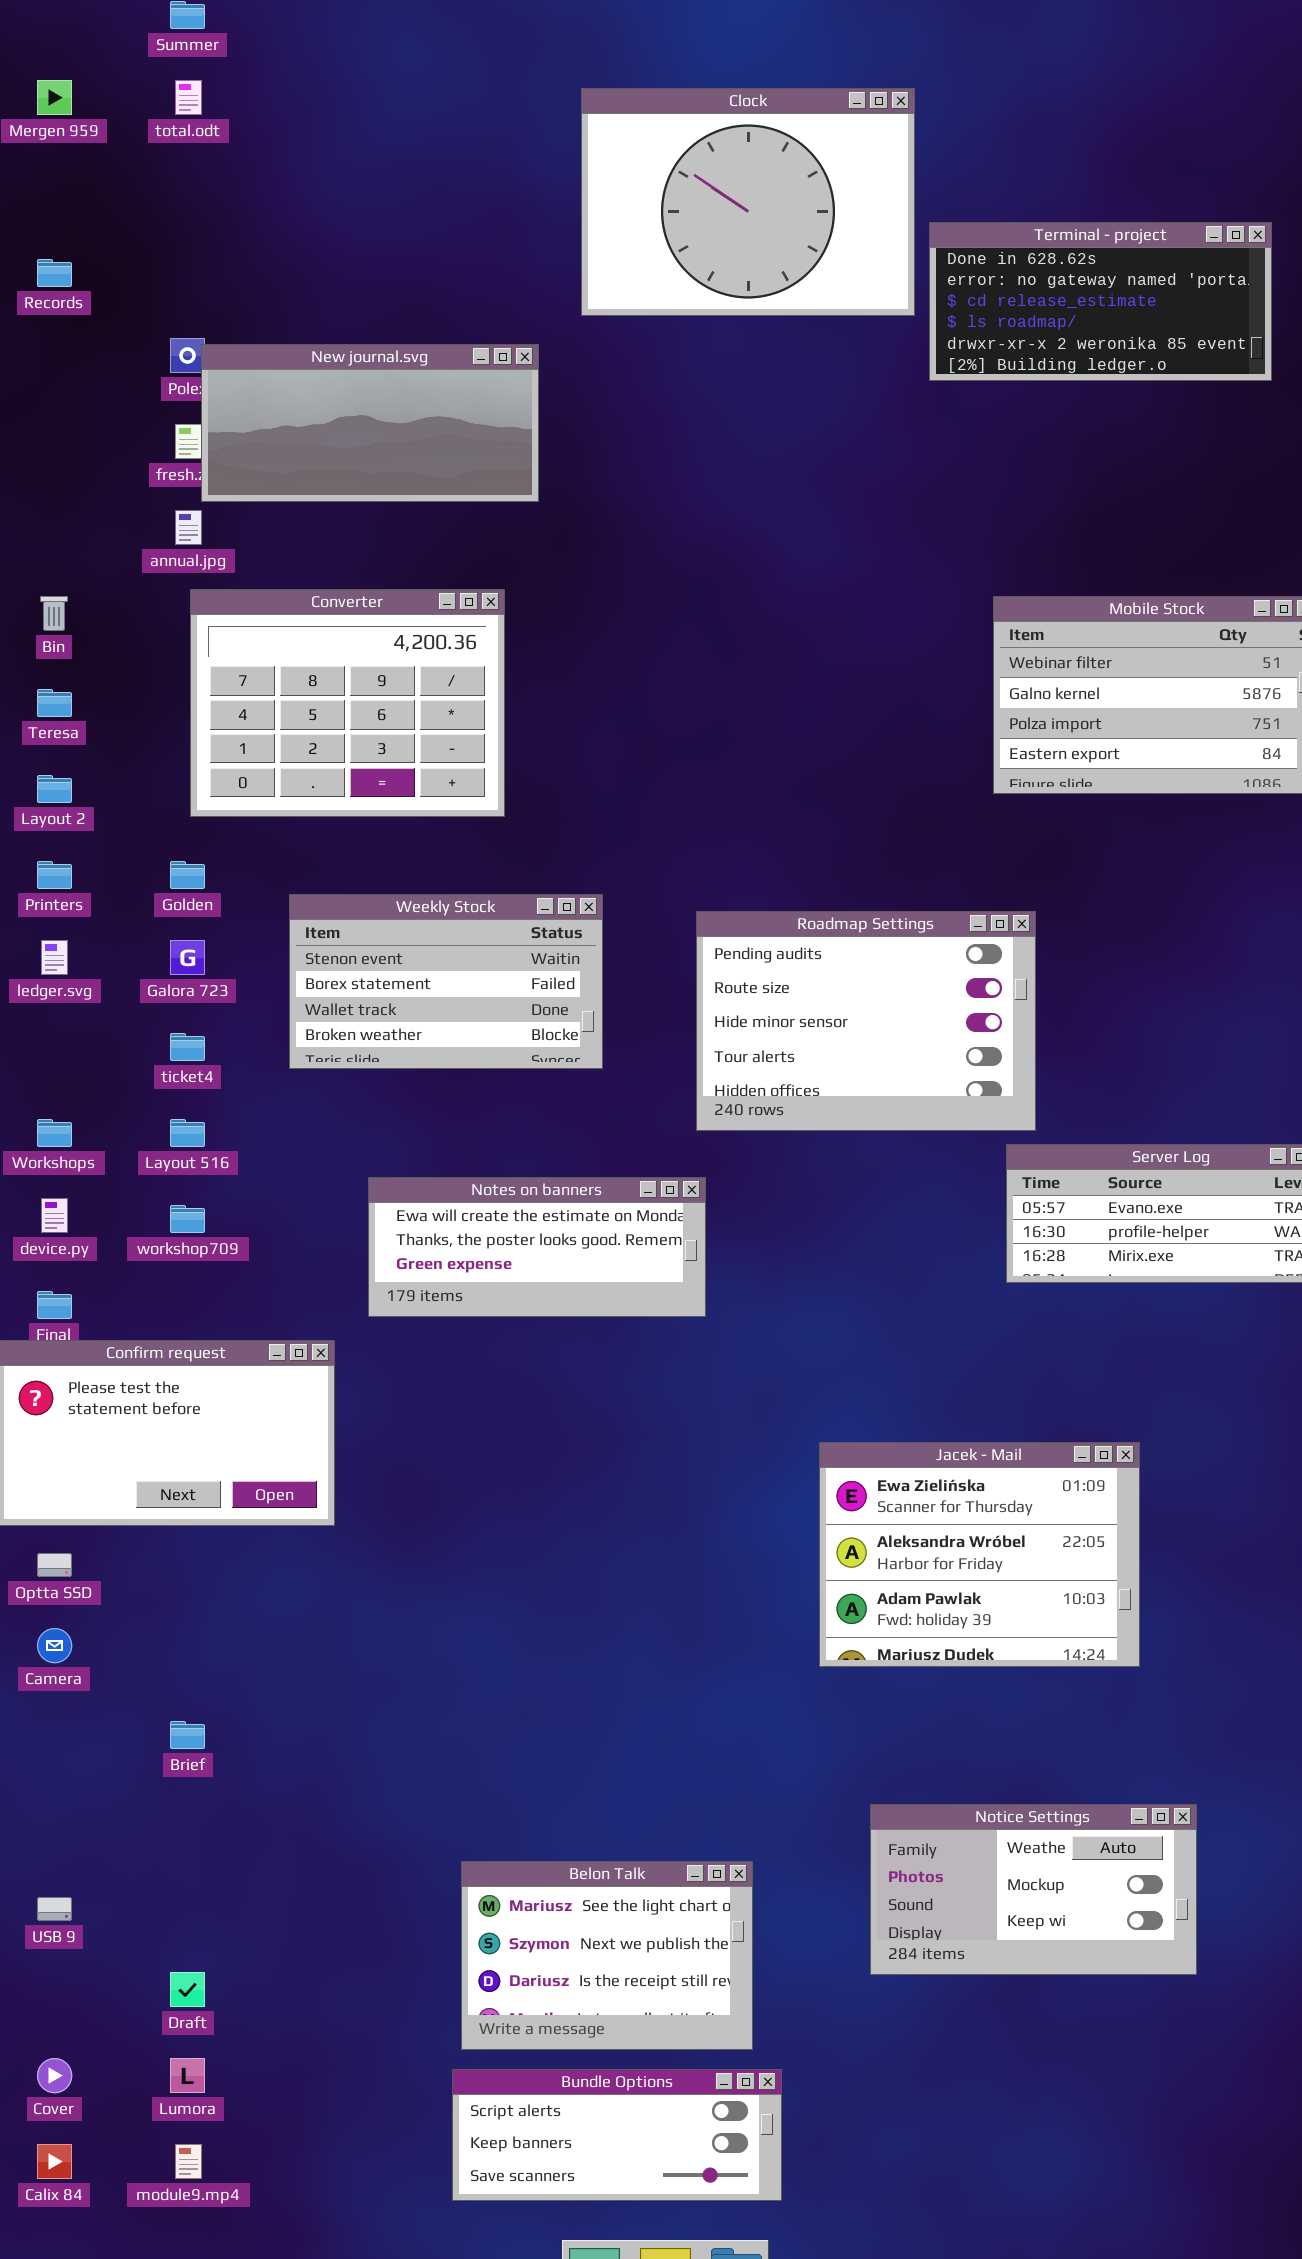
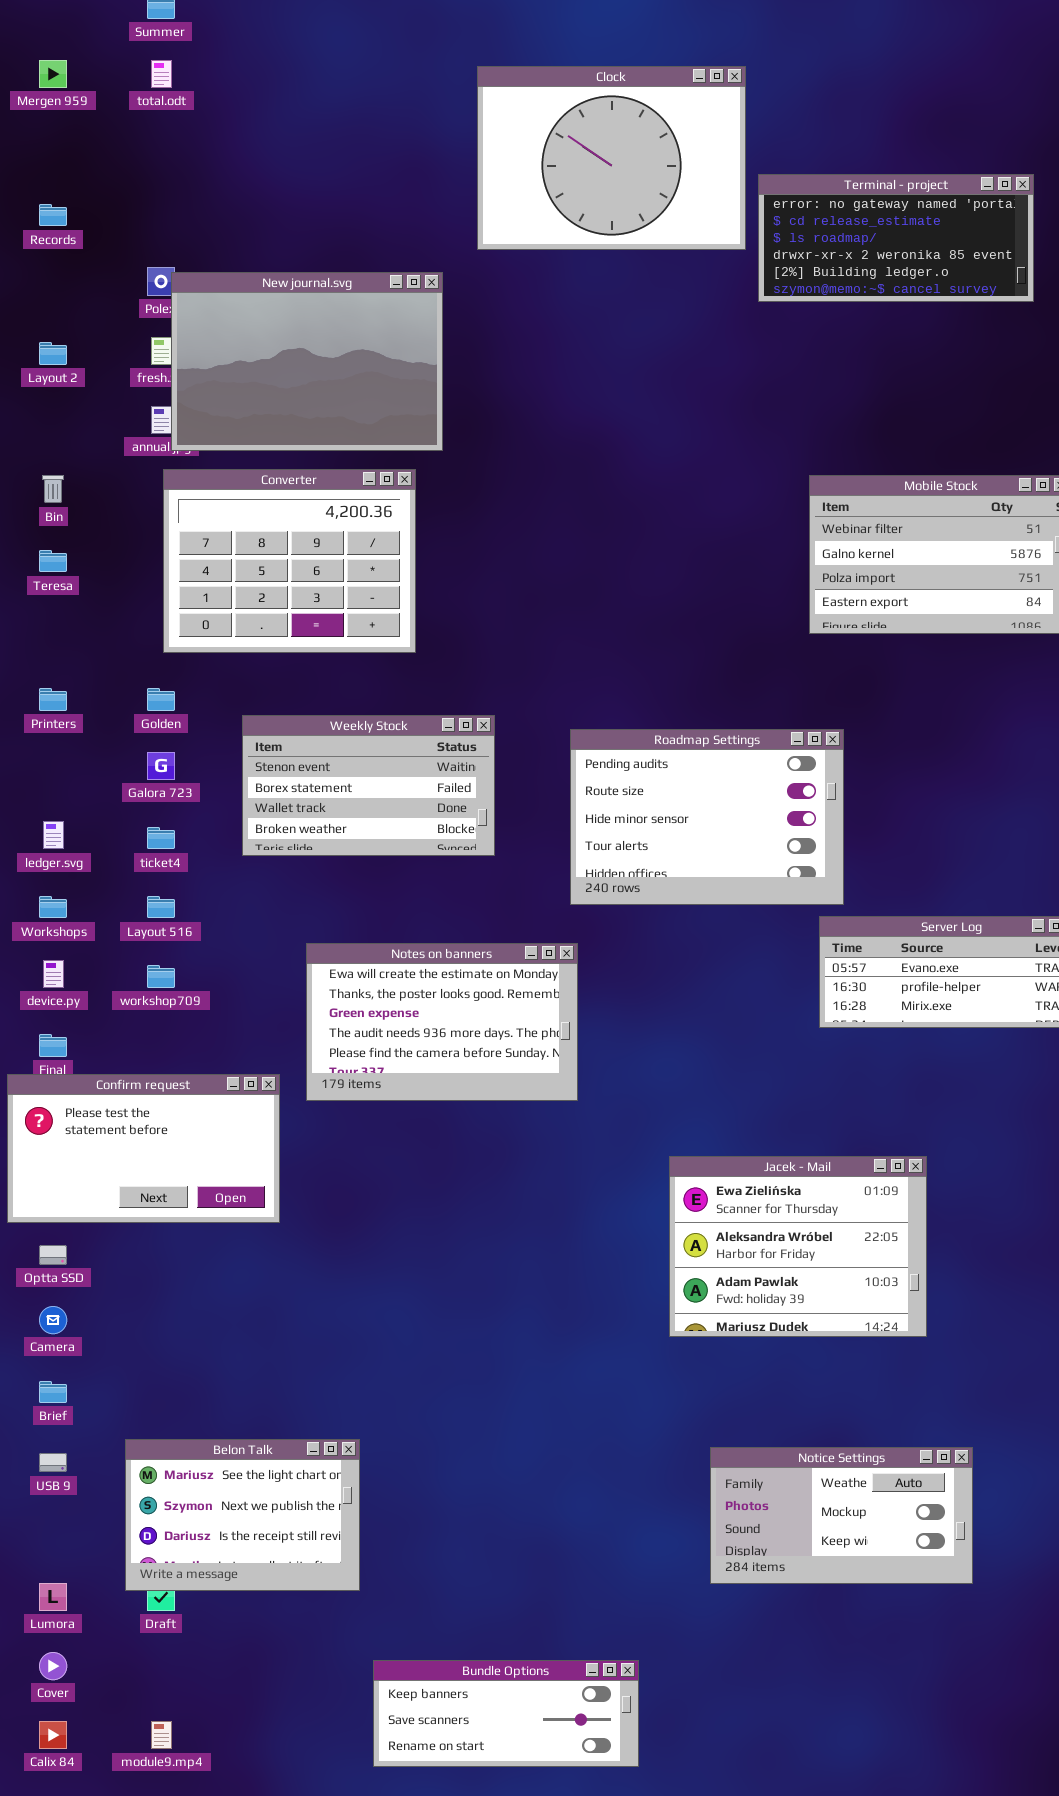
Terminal - project: [929,222,1272,381] -> [758,174,1034,302], scrolled down 1 row
New journal.svg: [201,344,539,502] -> [171,272,443,451], resized
Layout 2: [37,775,72,803] -> [39,342,67,365], moved
ledger.svg: [41,940,68,975] -> [43,821,64,849], moved
Notes on banners: [368,1177,706,1317] -> [306,943,578,1101], resized
Brief: [170,1721,205,1749] -> [39,1381,67,1403], moved
Belon Talk: [461,1861,753,2050] -> [125,1439,360,1591], moved
USB 9: [37,1897,72,1921] -> [39,1453,67,1472], moved
Lumora: [170,2058,205,2093] -> [39,1583,67,1611], moved
Bundle Options: [452,2069,782,2201] -> [373,1660,639,1767], scrolled down 1 row

